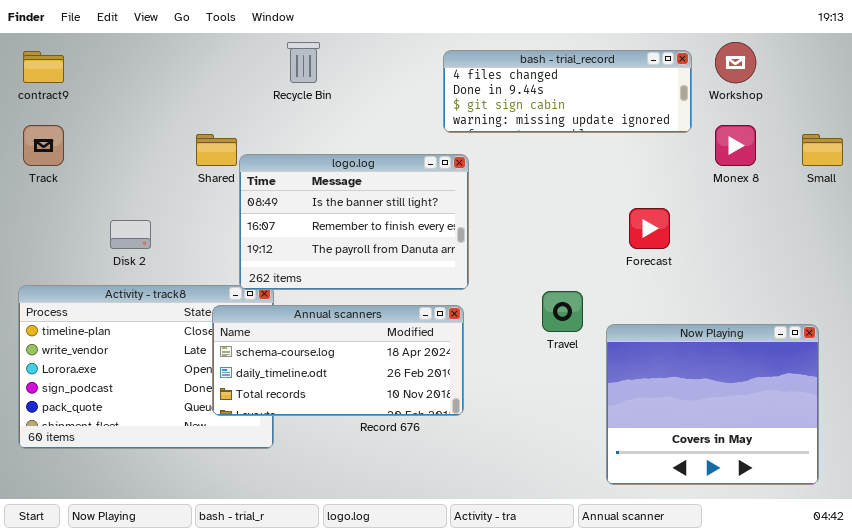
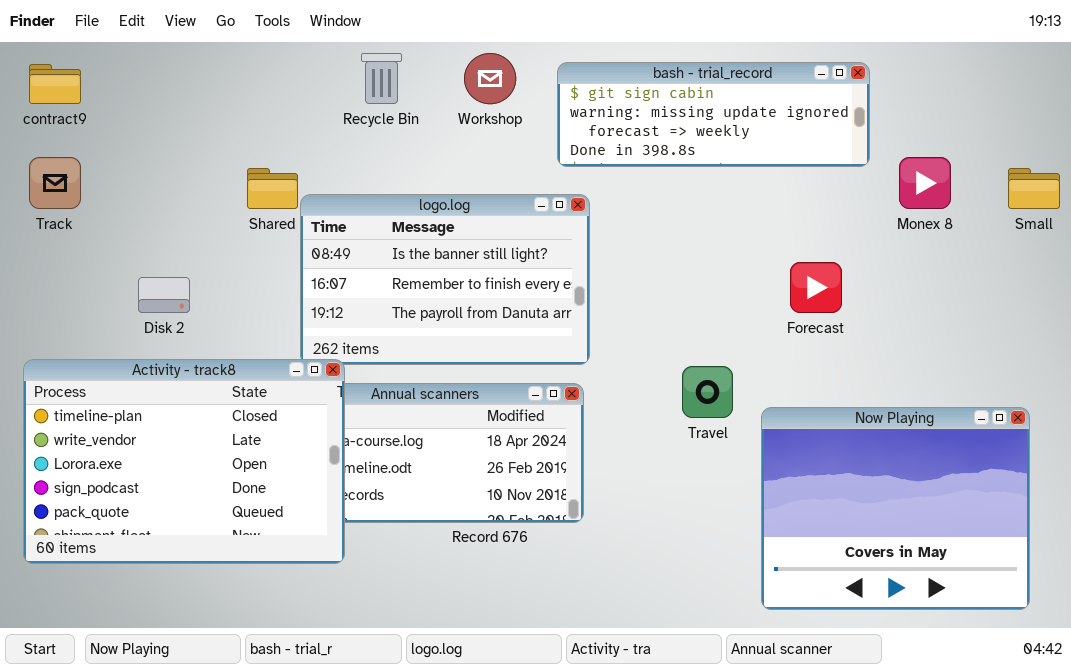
Workshop: [715,42,756,83] -> [464,53,516,104], moved
bash - trial_record: [443,50,692,133] -> [557,62,870,167], scrolled down 2 rows
Activity - track8: [18,285,274,449] -> [23,359,345,564], raised

